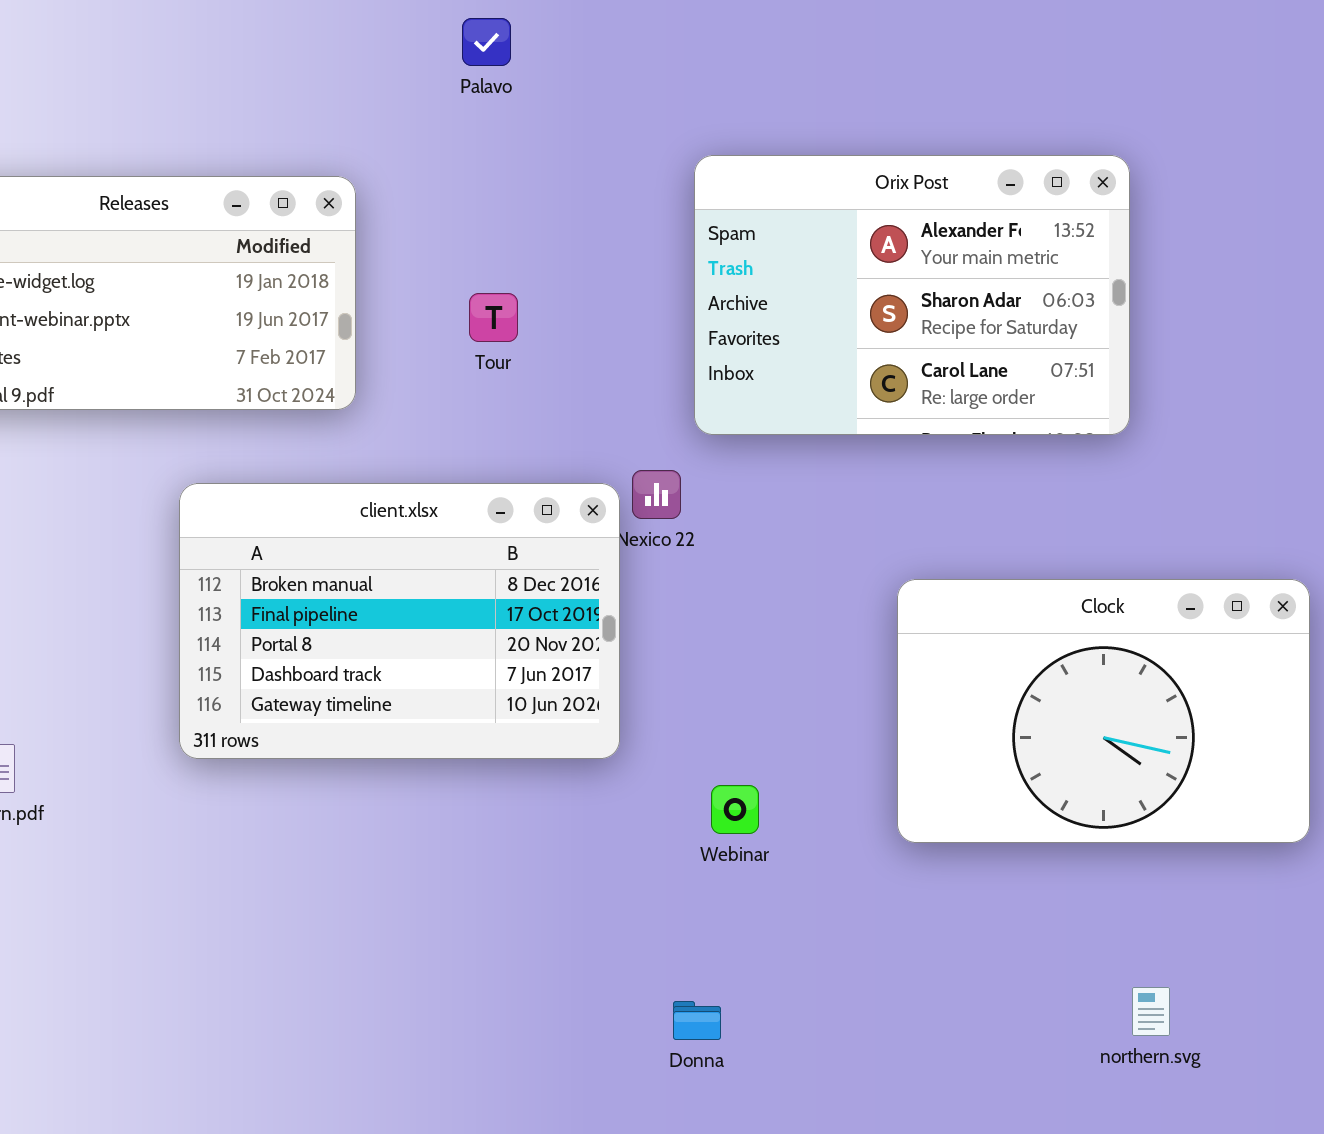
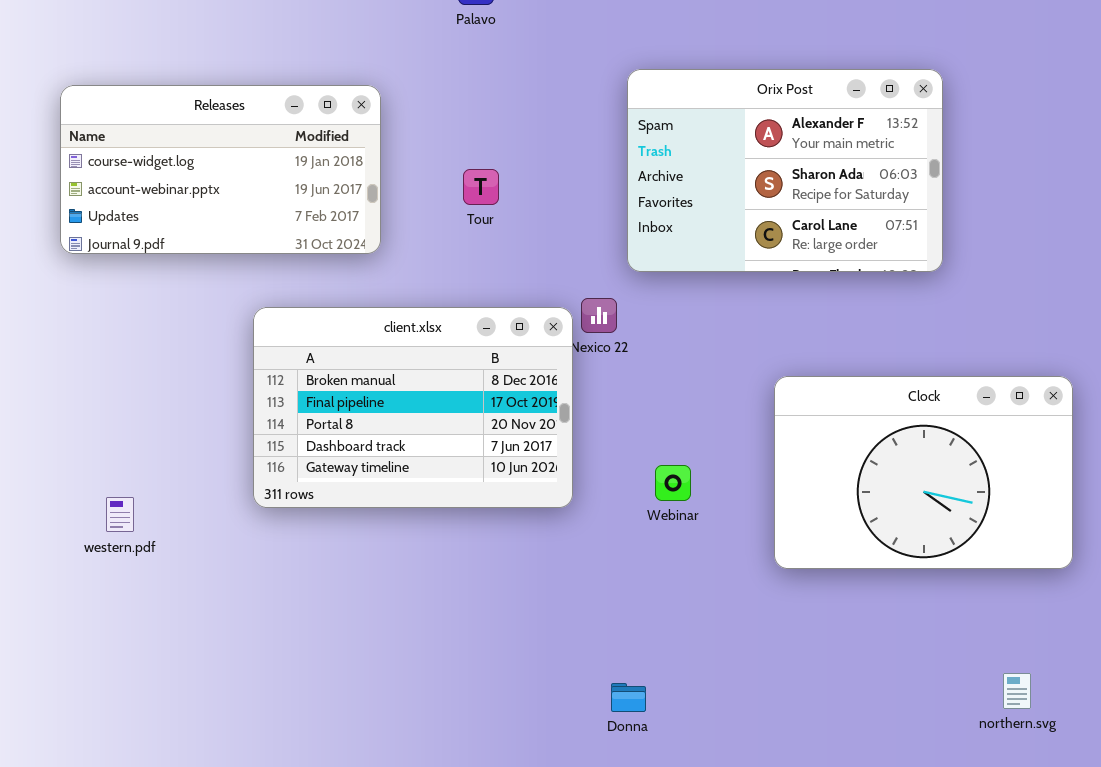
Webinar: [711,785,759,834] -> [655,465,691,501], moved
northern.svg: [1132,987,1170,1036] -> [1003,673,1031,709], moved

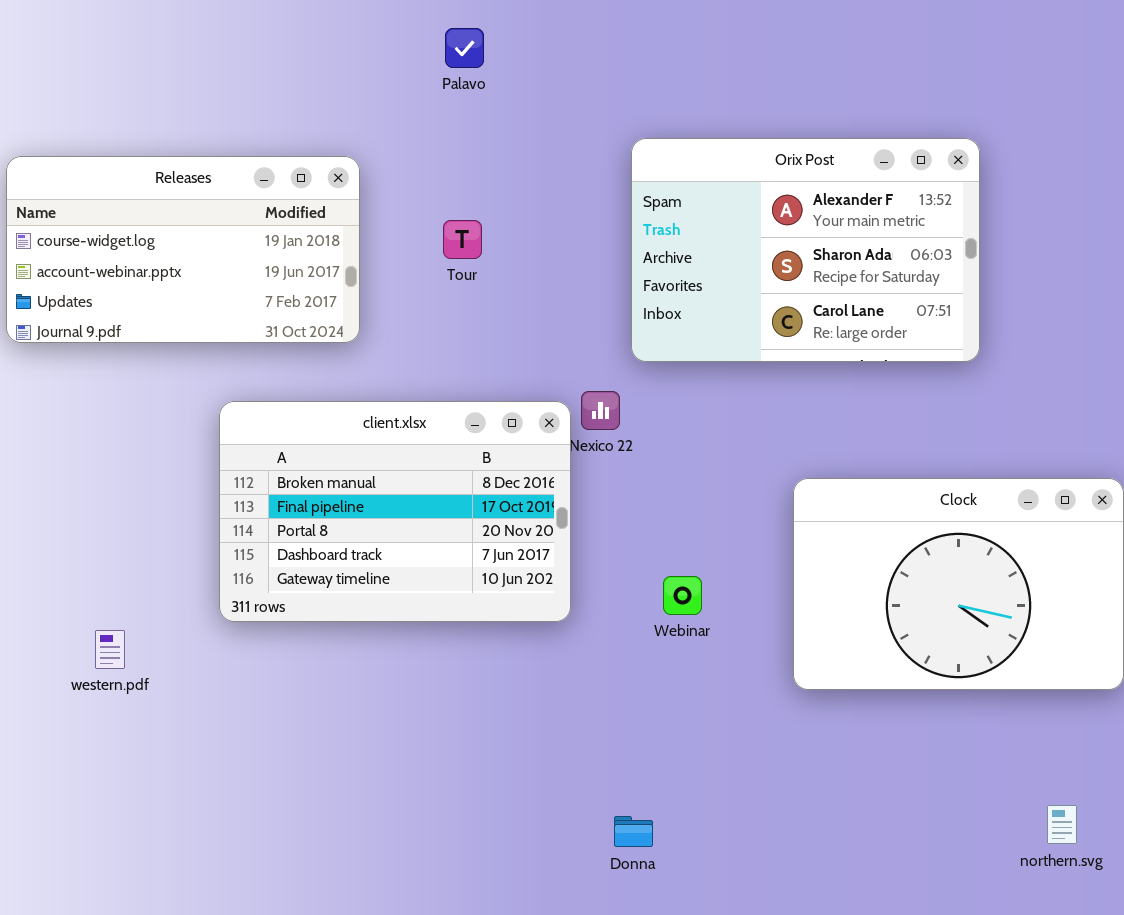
Tour: [463,169,499,205] -> [443,220,482,259], moved
western.pdf: [106,497,134,532] -> [95,630,125,669], moved

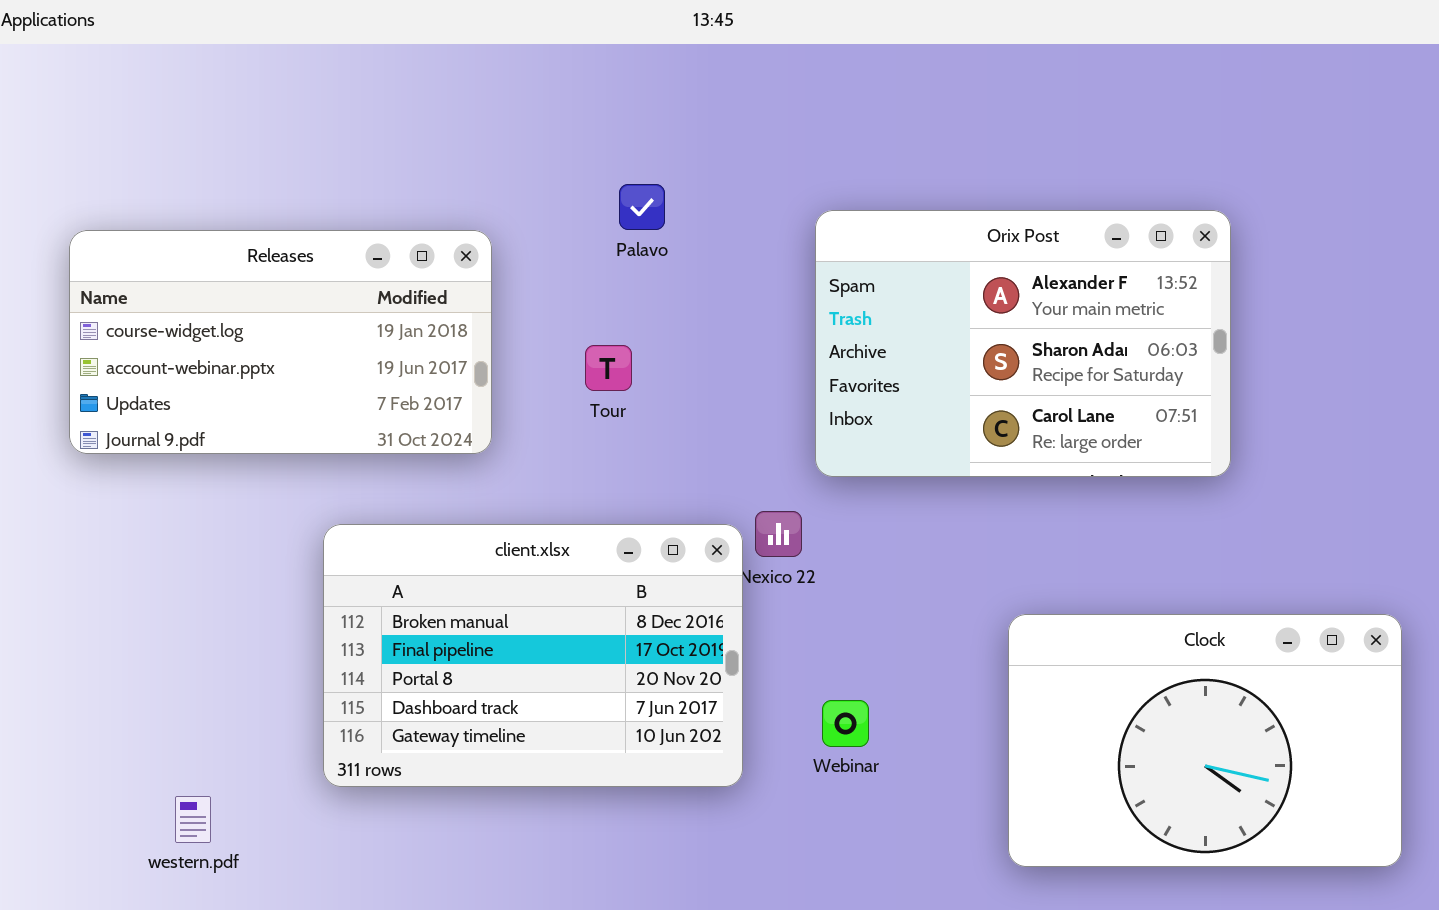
Palavo: [445,28,484,68] -> [619,184,665,230], moved
Tour: [443,220,482,259] -> [585,345,632,391], moved
Webinar: [663,576,702,615] -> [822,700,869,747], moved

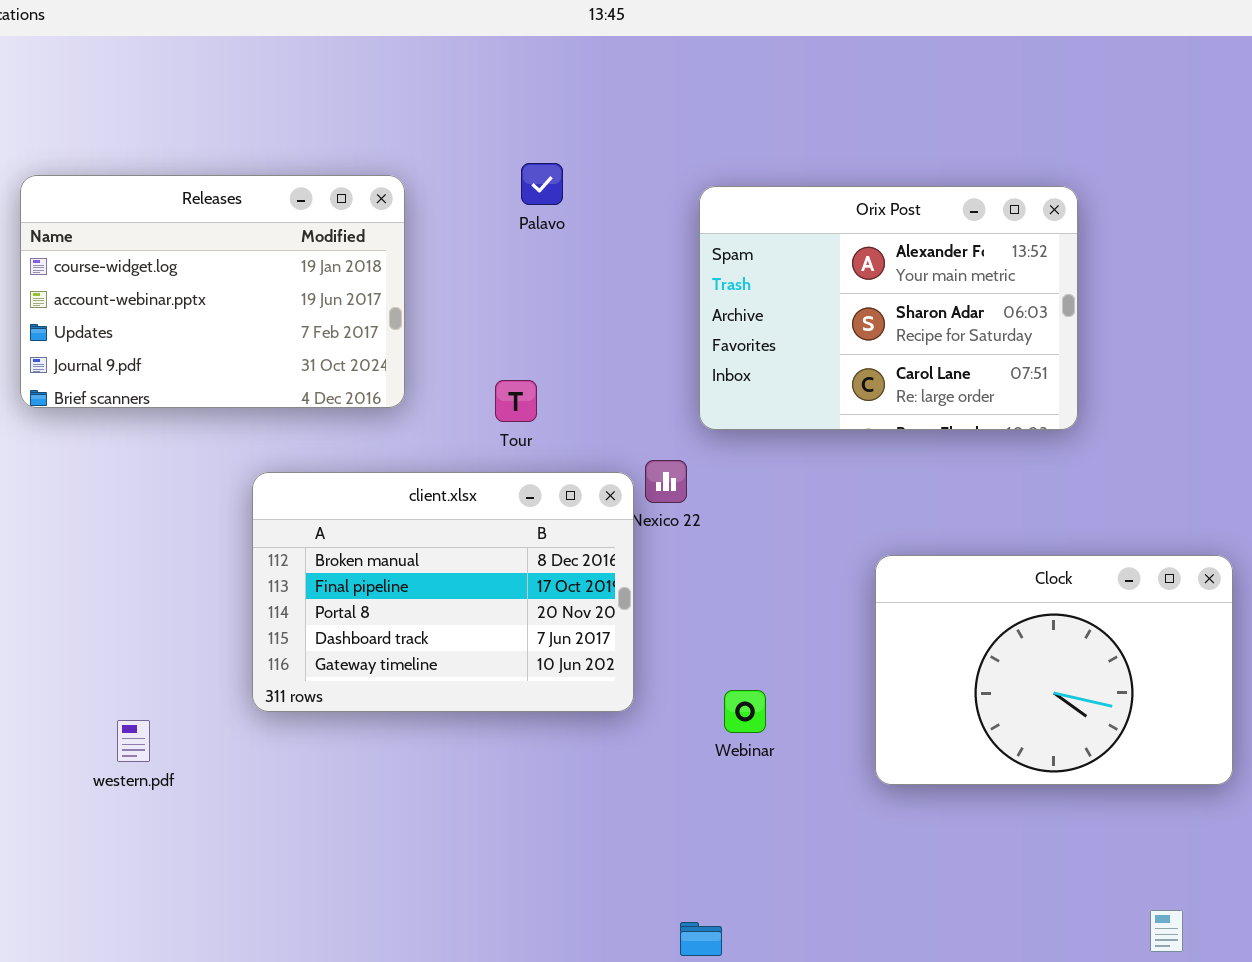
Releases: [69,230,492,454] -> [20,175,405,408], resized
Tour: [585,345,632,391] -> [495,380,537,422], moved
Webinar: [822,700,869,747] -> [724,690,766,733], moved

